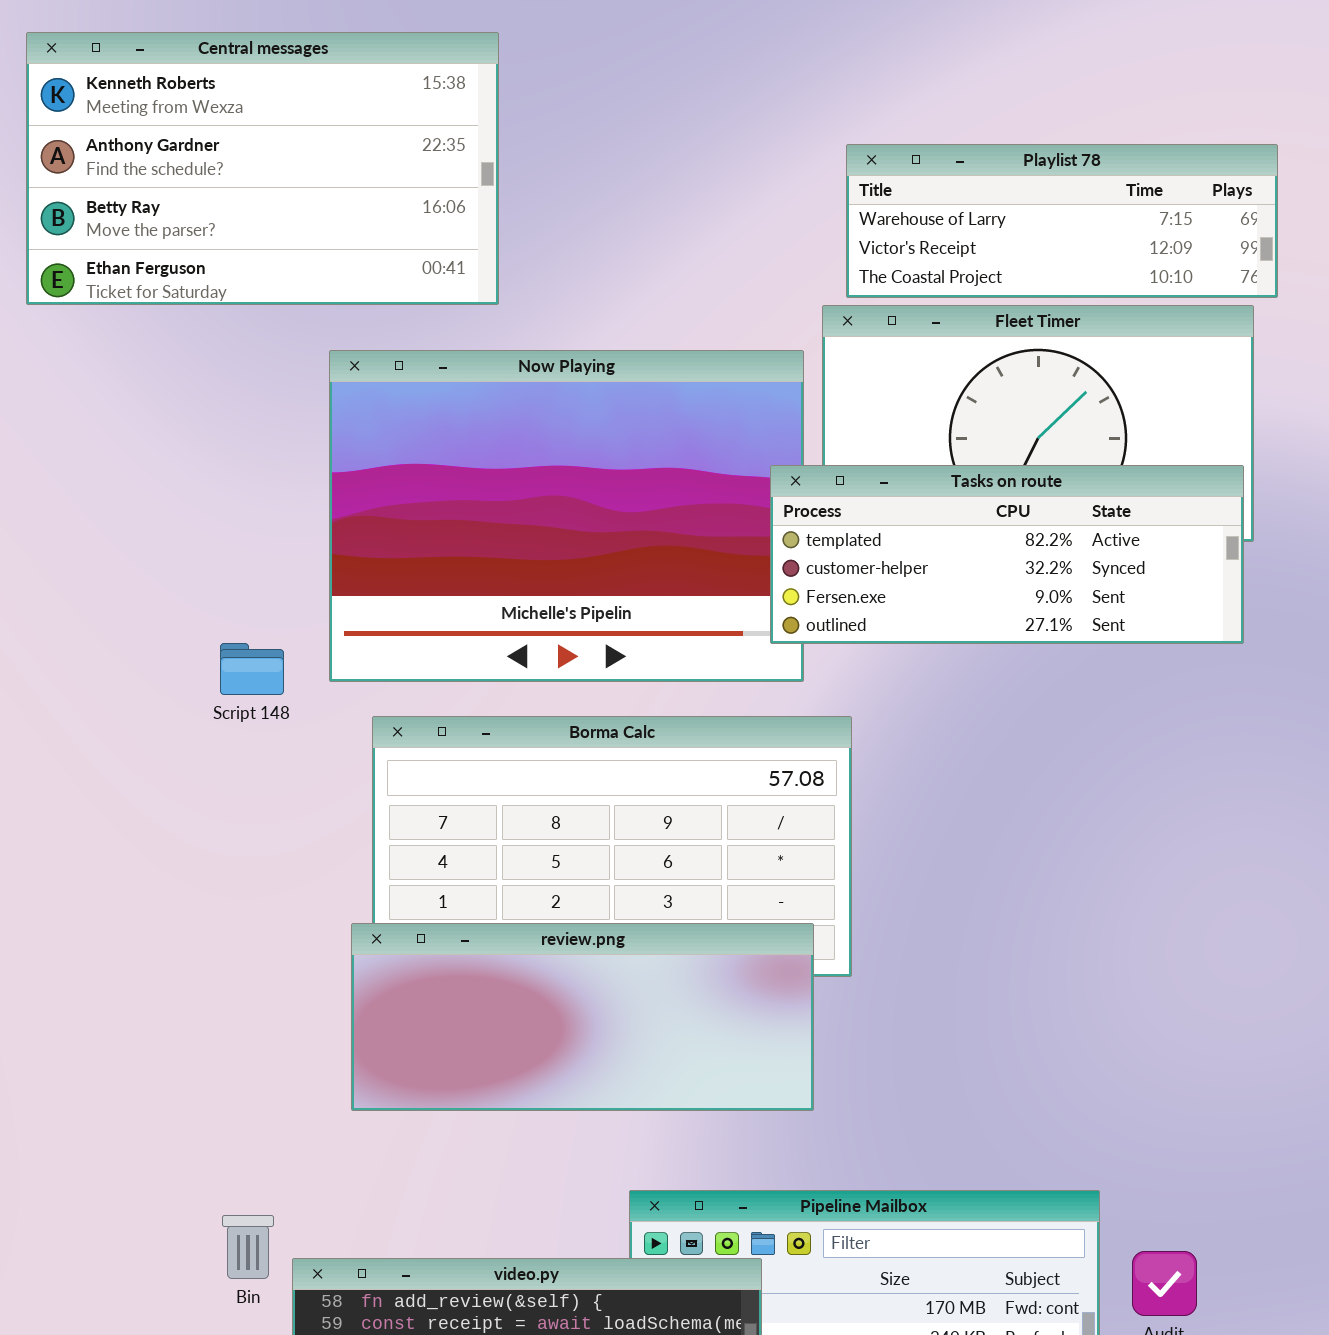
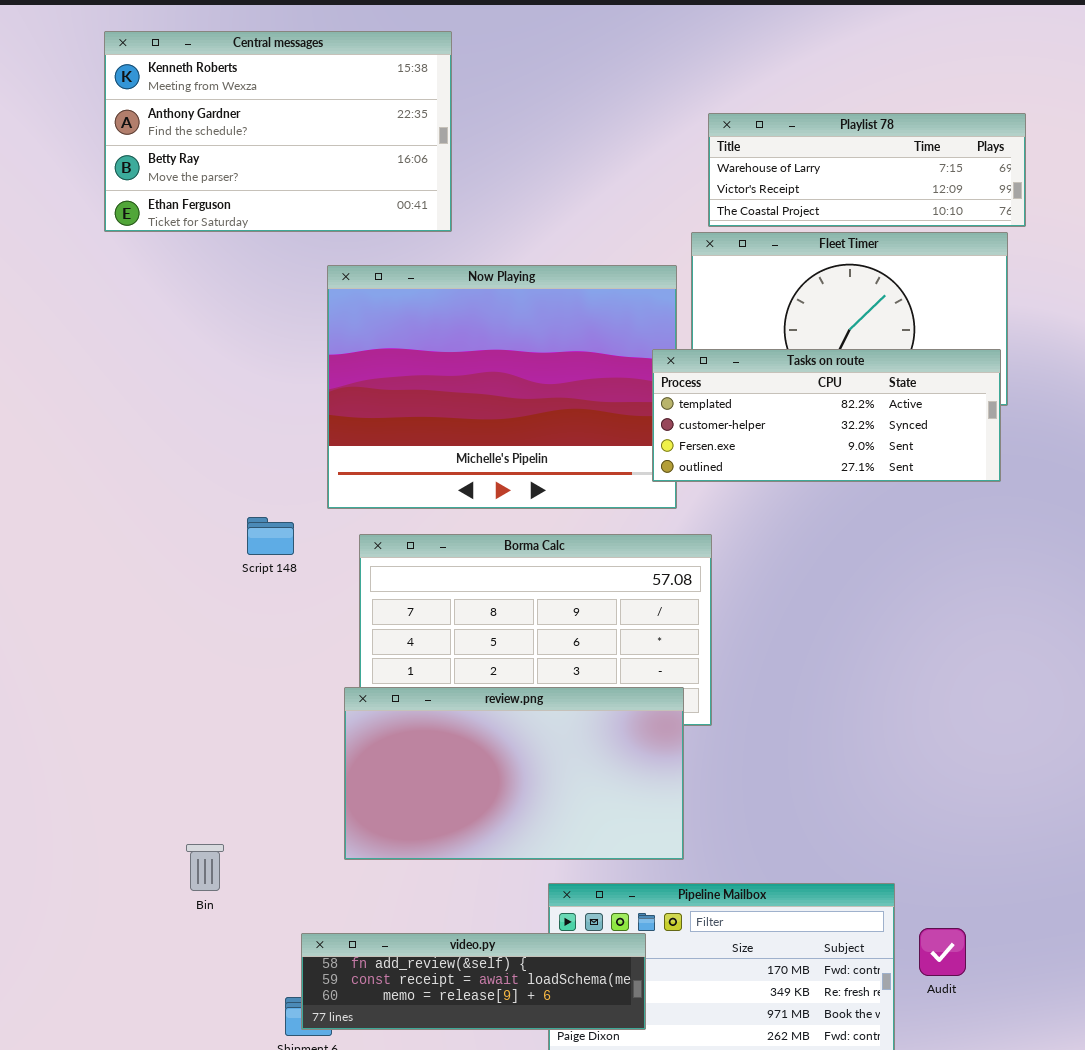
Script 148: [220,643,284,695] -> [247,517,294,555], moved
review.png: [351,923,814,1111] -> [344,687,684,860], resized
Bin: [222,1215,274,1279] -> [186,844,224,891], moved

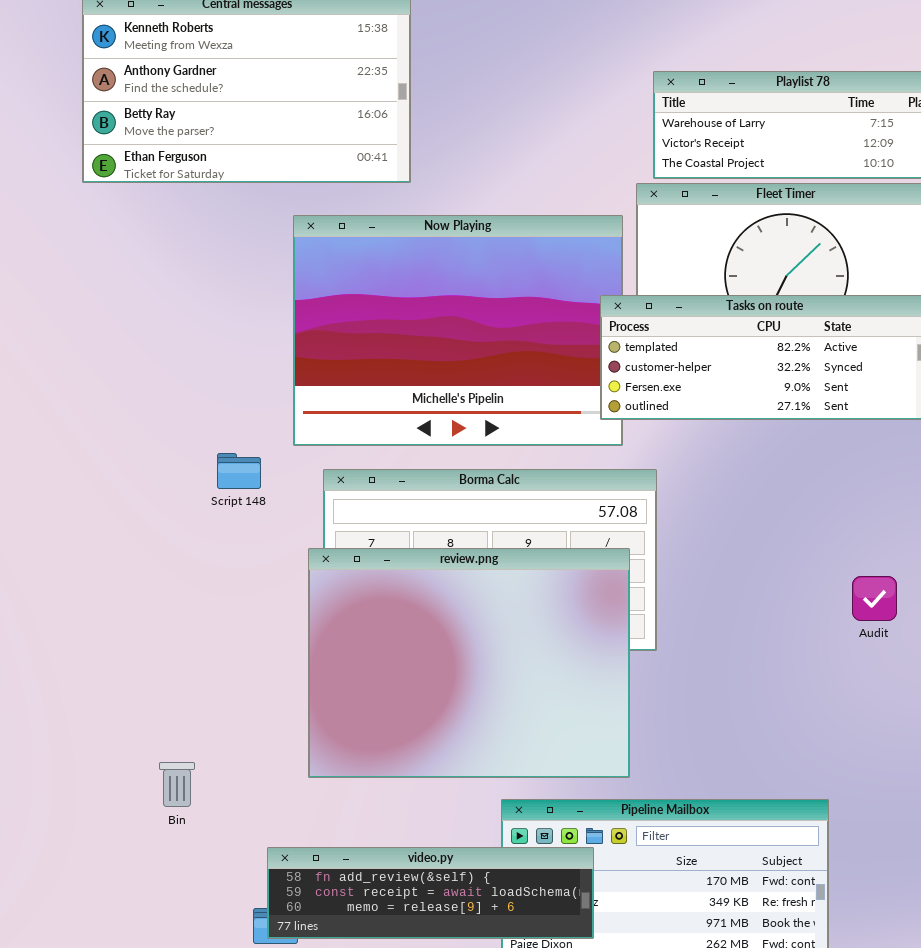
review.png: [344,687,684,860] -> [308,548,630,778], resized
Audit: [919,928,966,976] -> [852,576,897,621], moved

